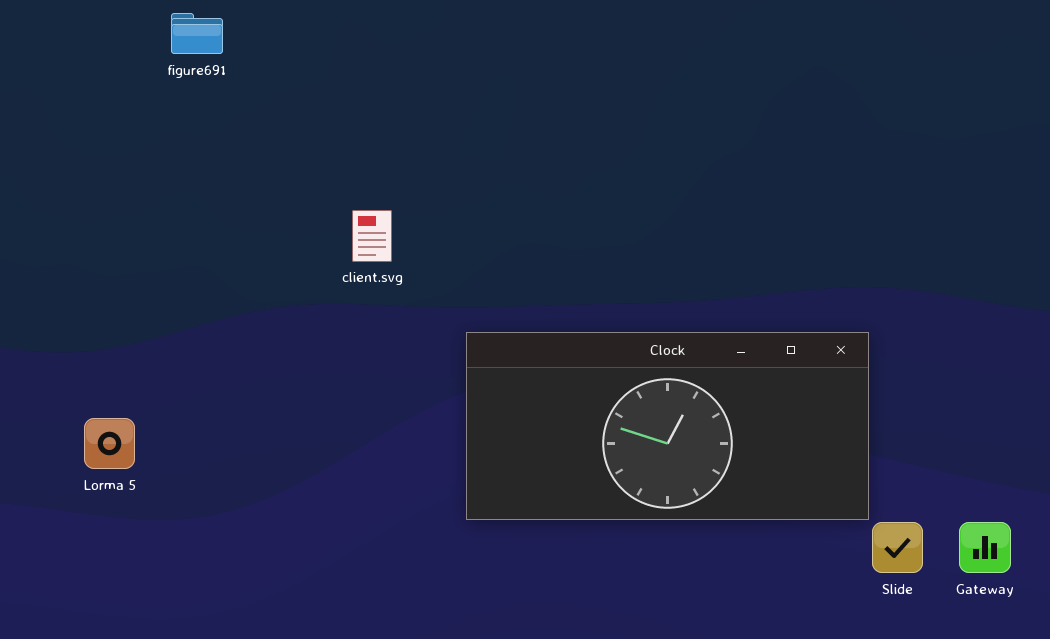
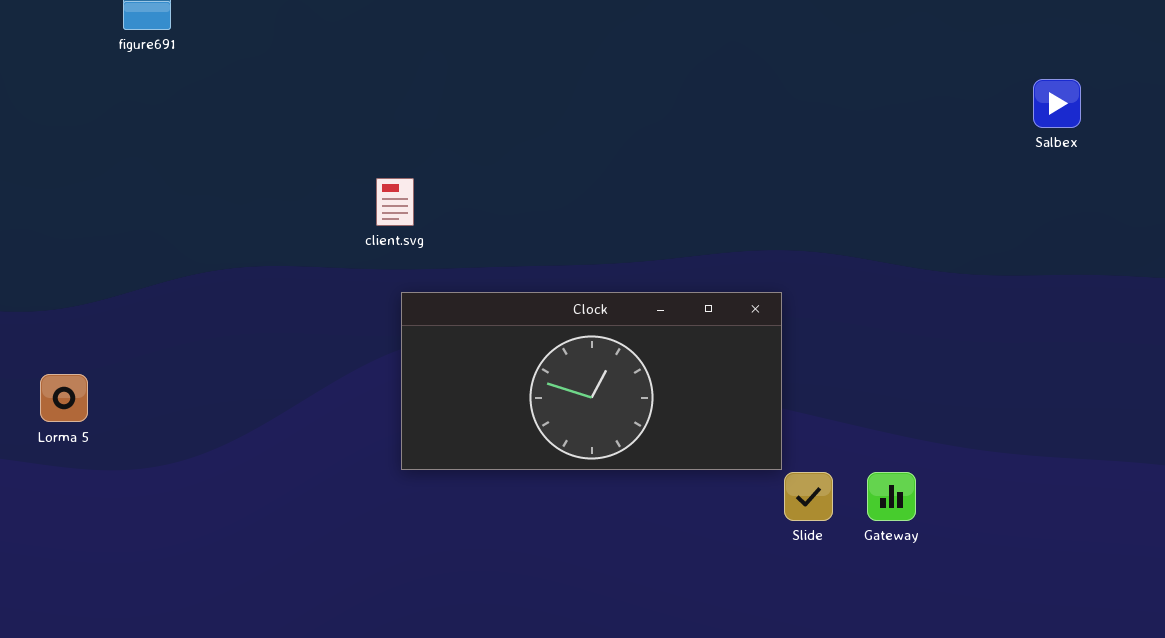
client.svg: [352,210,392,262] -> [376,178,414,226], moved

